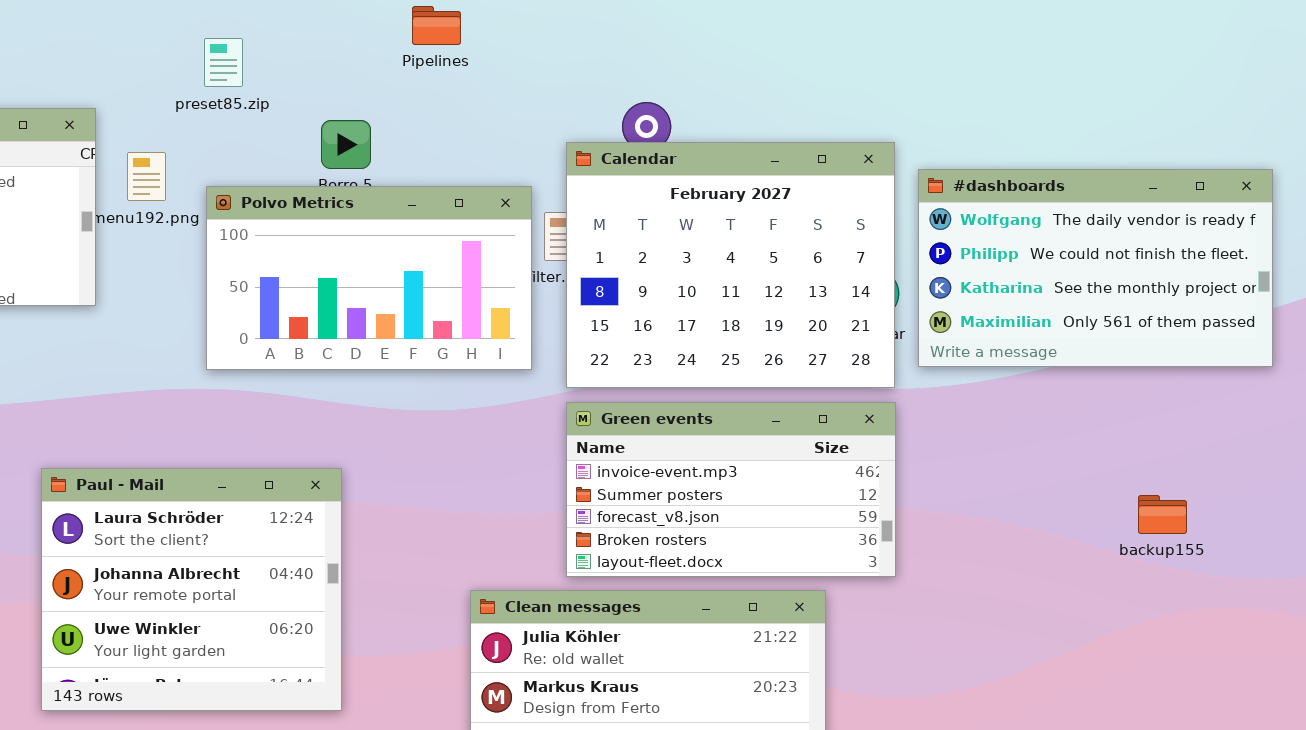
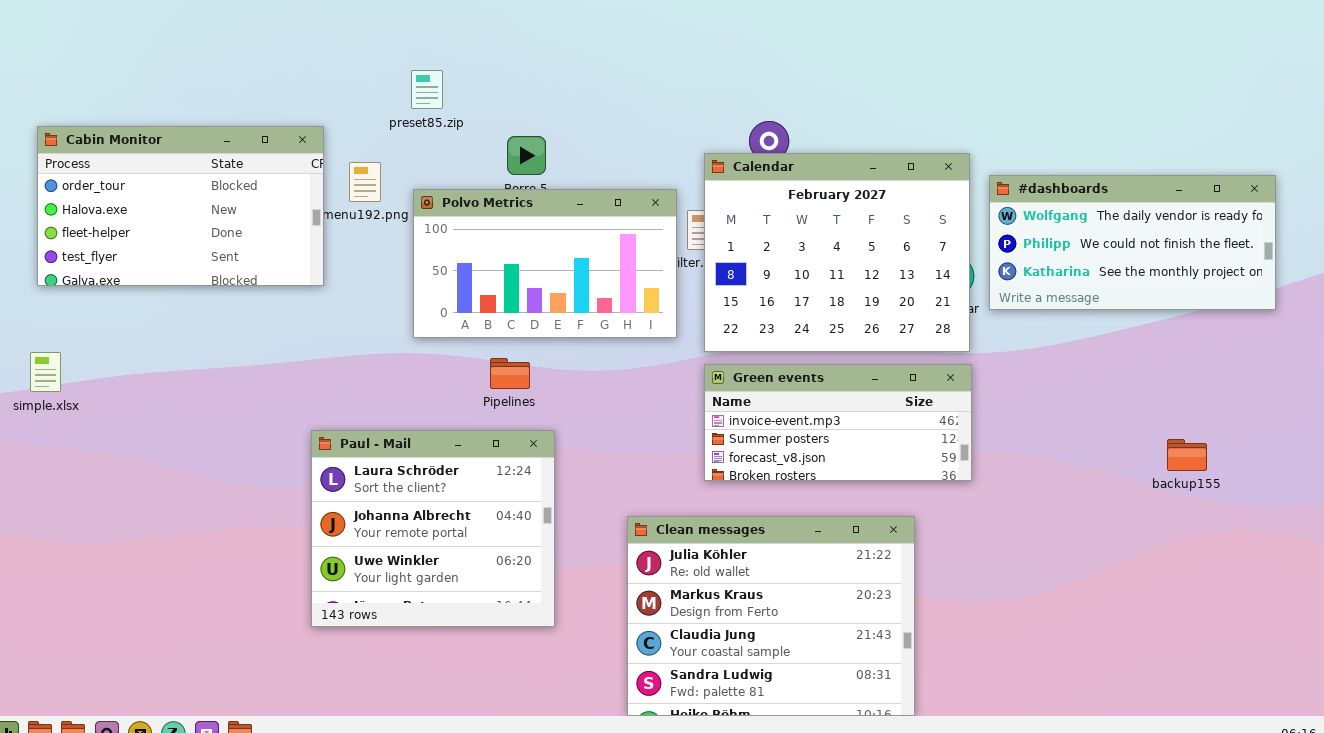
Pipelines: [412,6,461,45] -> [490,358,530,389], moved
#dashboards: [918,169,1273,367] -> [989,175,1276,310], resized
Green events: [566,402,896,577] -> [704,364,972,481], resized
Paul - Mail: [41,468,342,711] -> [311,430,555,627], moved

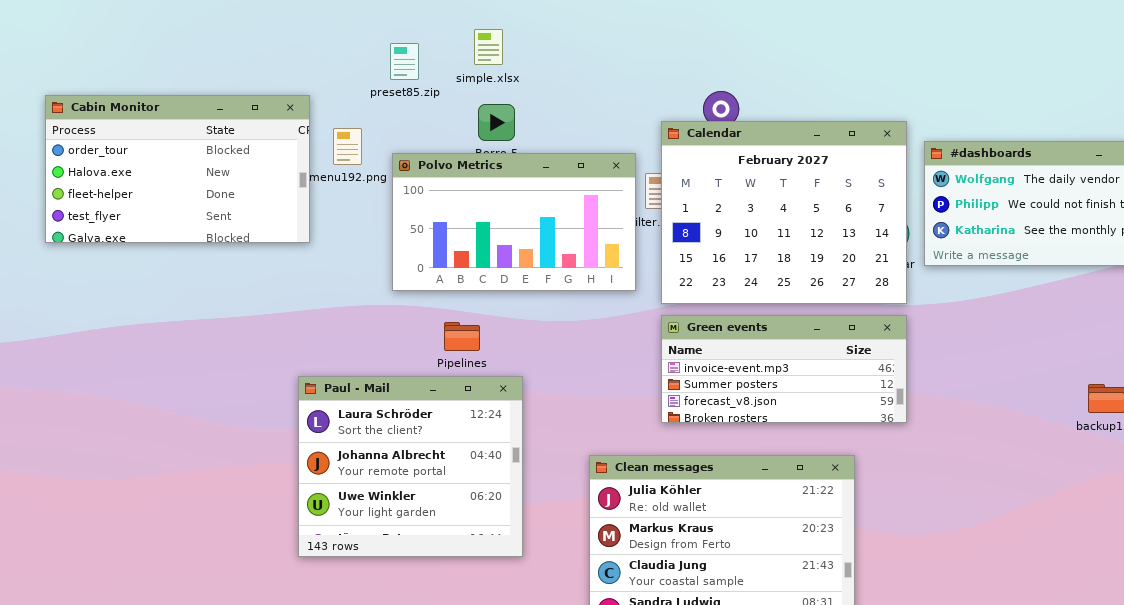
simple.xlsx: [30,352,61,392] -> [474,29,503,65], moved
Pipelines: [490,358,530,389] -> [444,322,480,351], moved

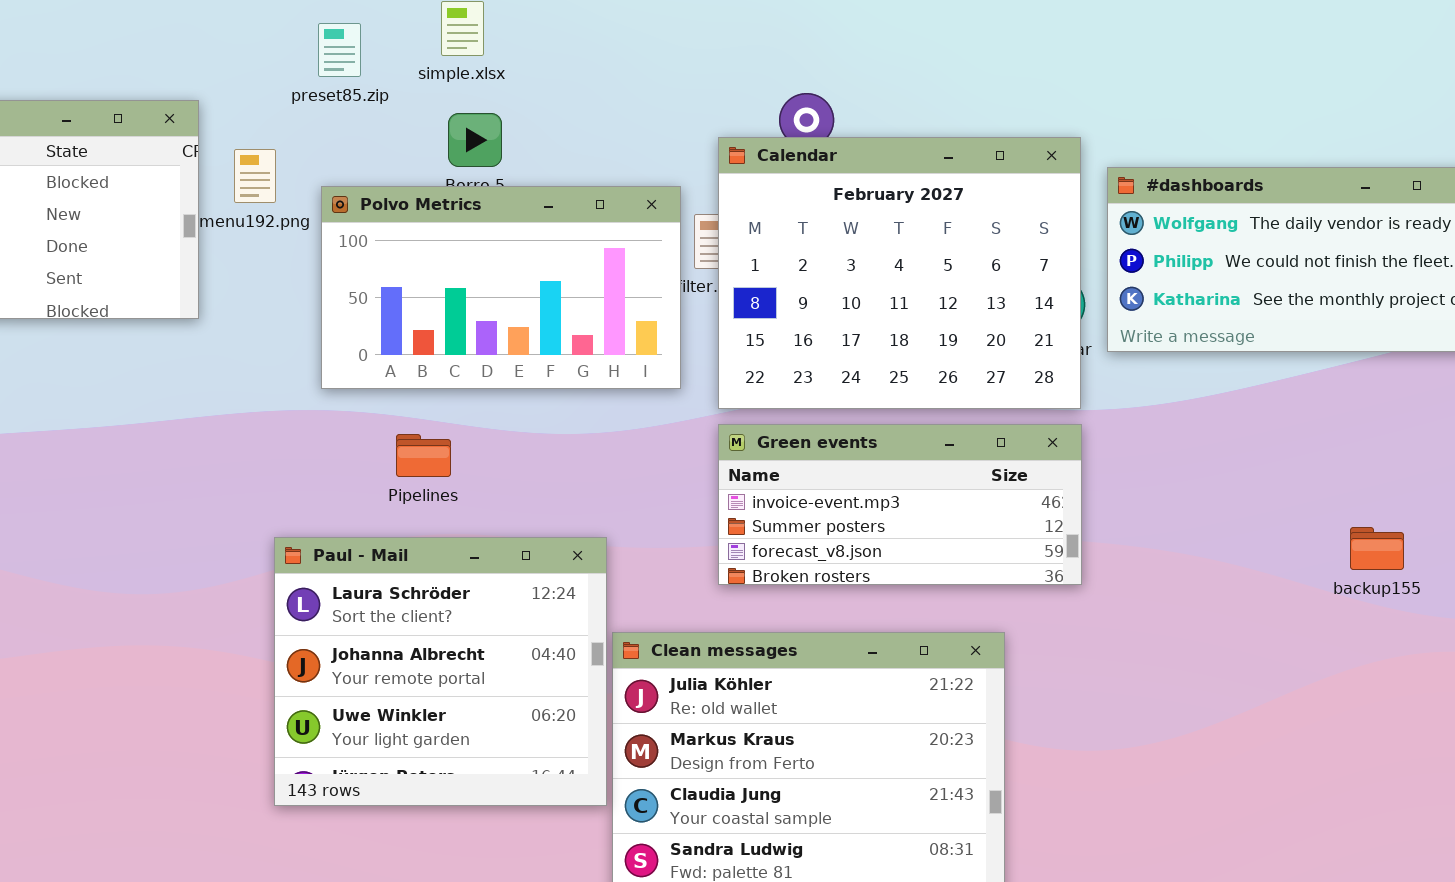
Paul - Mail: [298,376,523,557] -> [274,537,607,806], moved

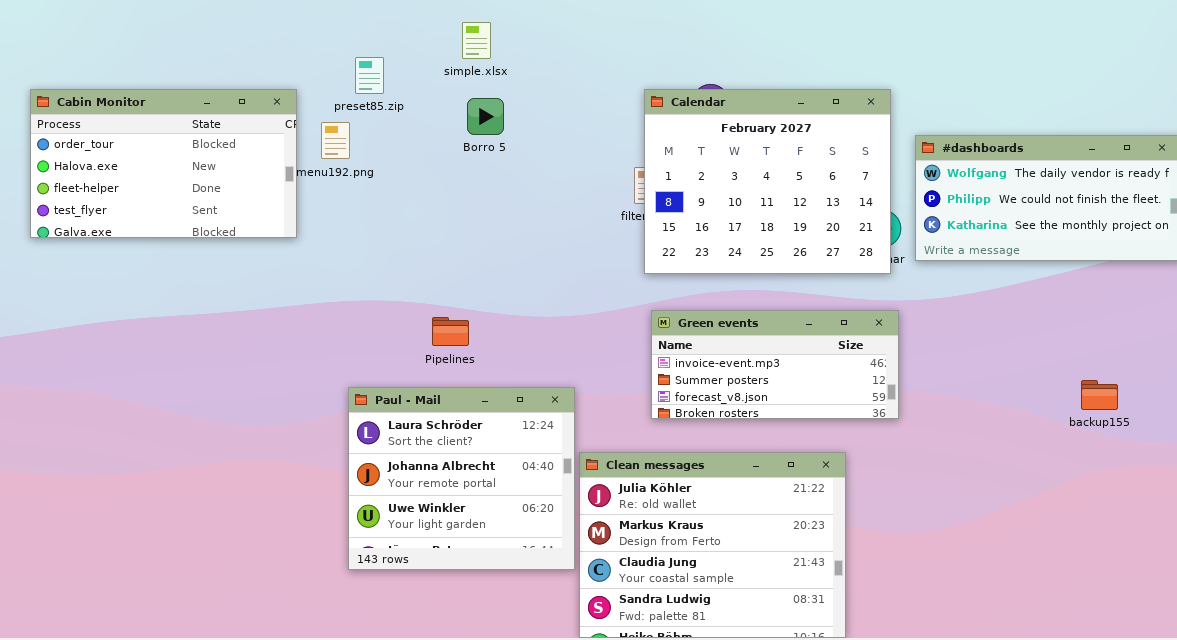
preset85.zip: [318,23,361,77] -> [355,57,384,94], moved
Calendar: [718,137,1081,409] -> [644,89,891,274], moved
Polvo Metrics: [321,186,681,389] -> none, closed

